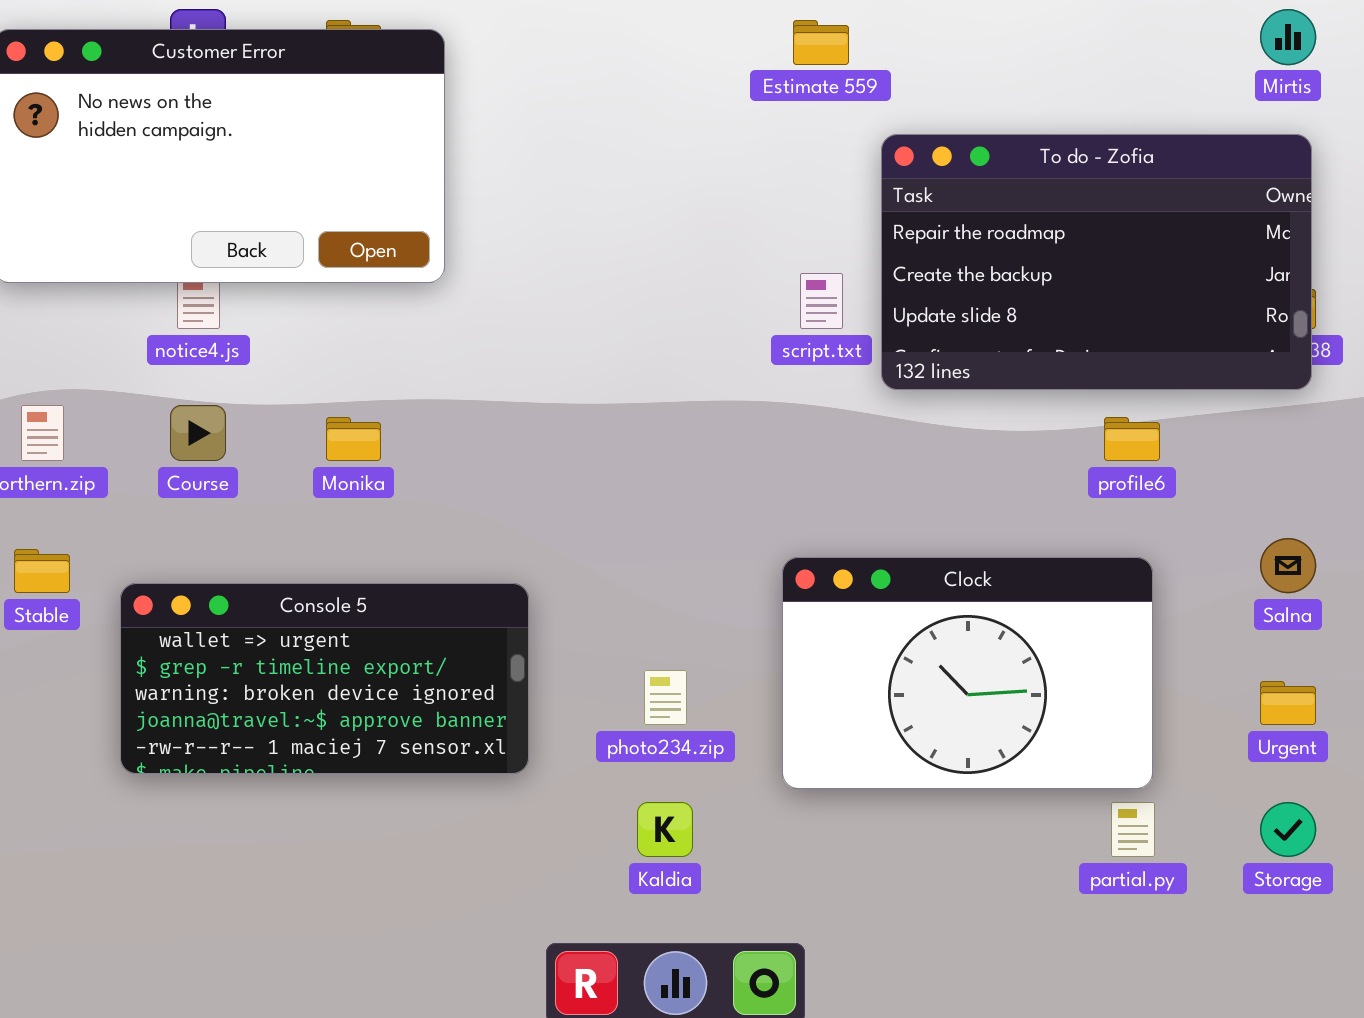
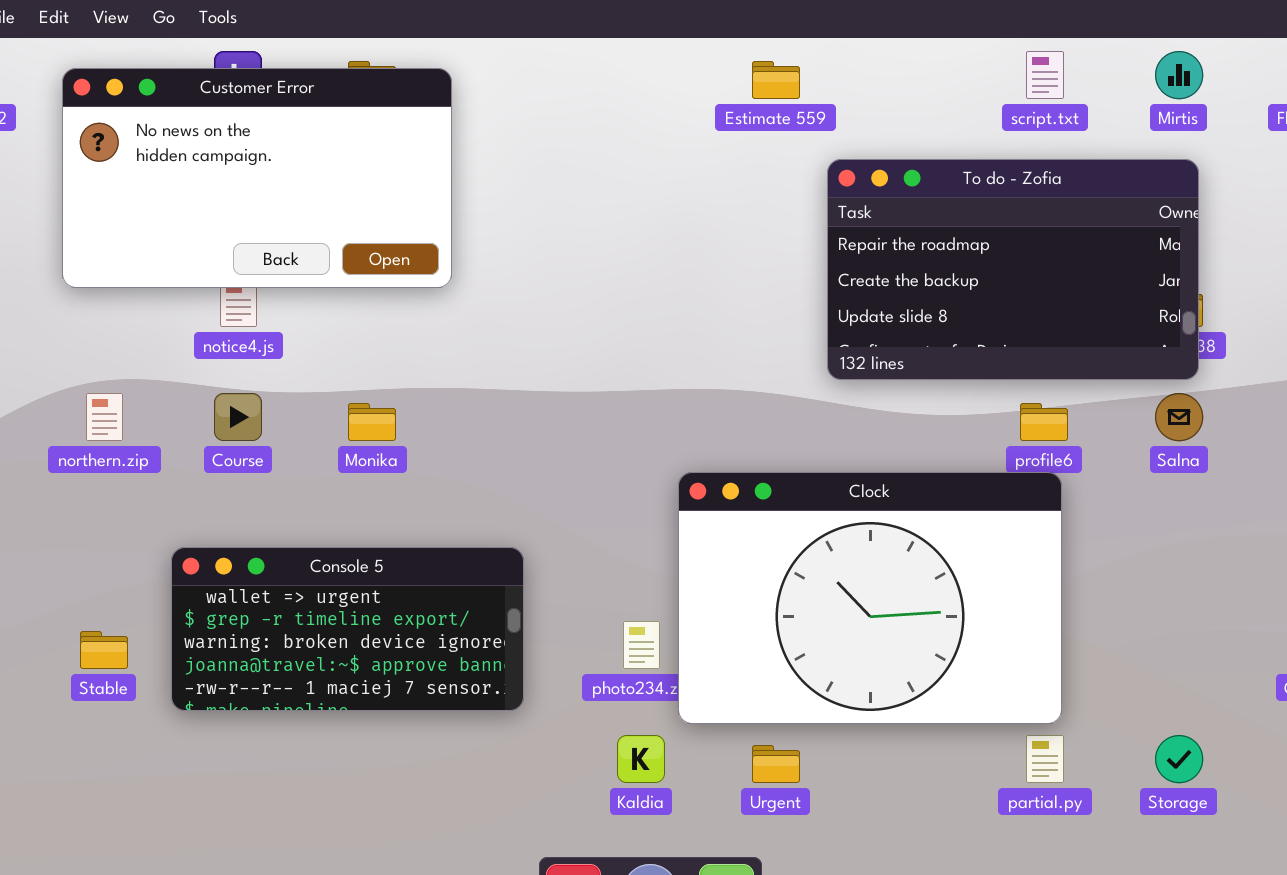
script.txt: [800,273,843,329] -> [1026,51,1064,99], moved
Salna: [1260,538,1316,593] -> [1155,393,1203,441], moved
Stable: [14,549,70,593] -> [80,631,128,669], moved
Clock: [782,557,1153,789] -> [678,472,1062,724], resized
Urgent: [1260,681,1316,725] -> [752,745,800,783], moved

